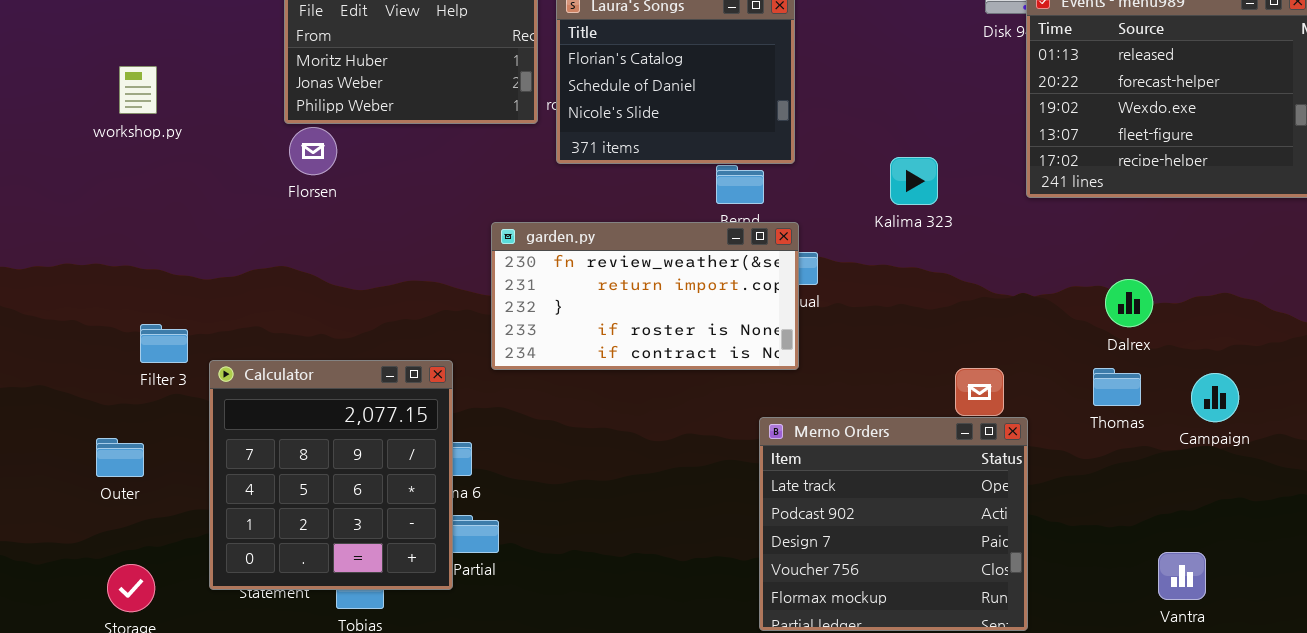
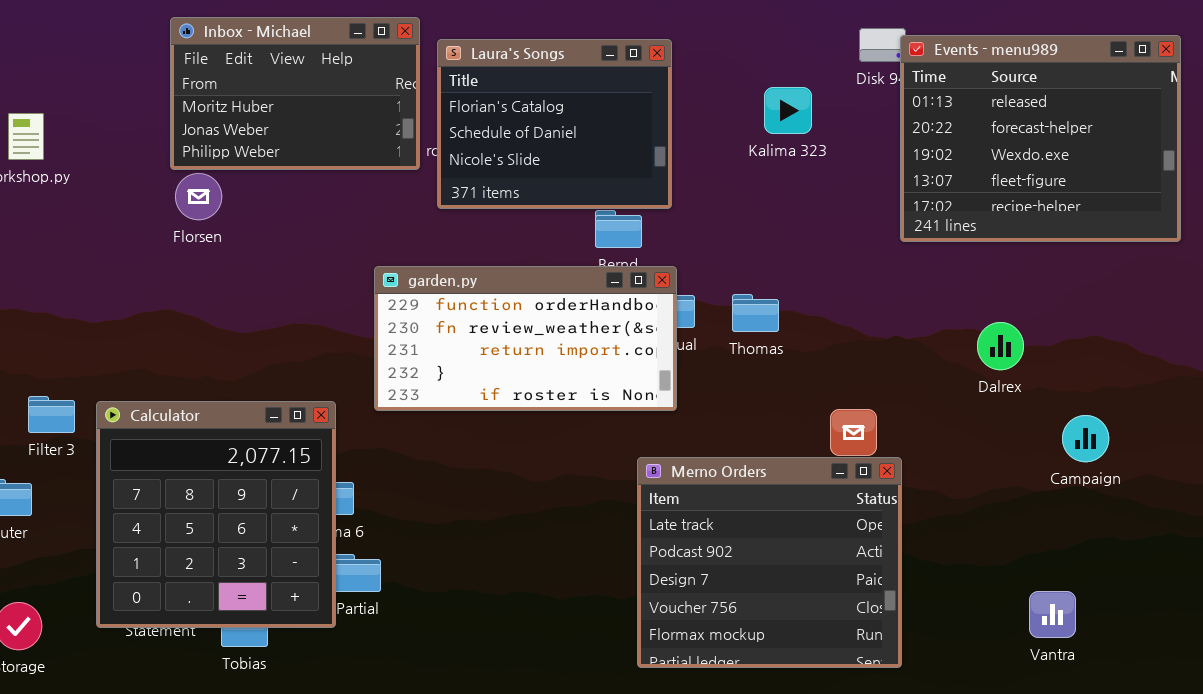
Kalima 323: [890,157,938,205] -> [764,87,812,134], moved
garden.py: [491,222,799,370] -> [374,266,677,411], scrolled up 1 row
Filter 3: [140,324,188,363] -> [28,396,75,433], moved
Thomas: [1093,368,1141,406] -> [732,294,779,332], moved

